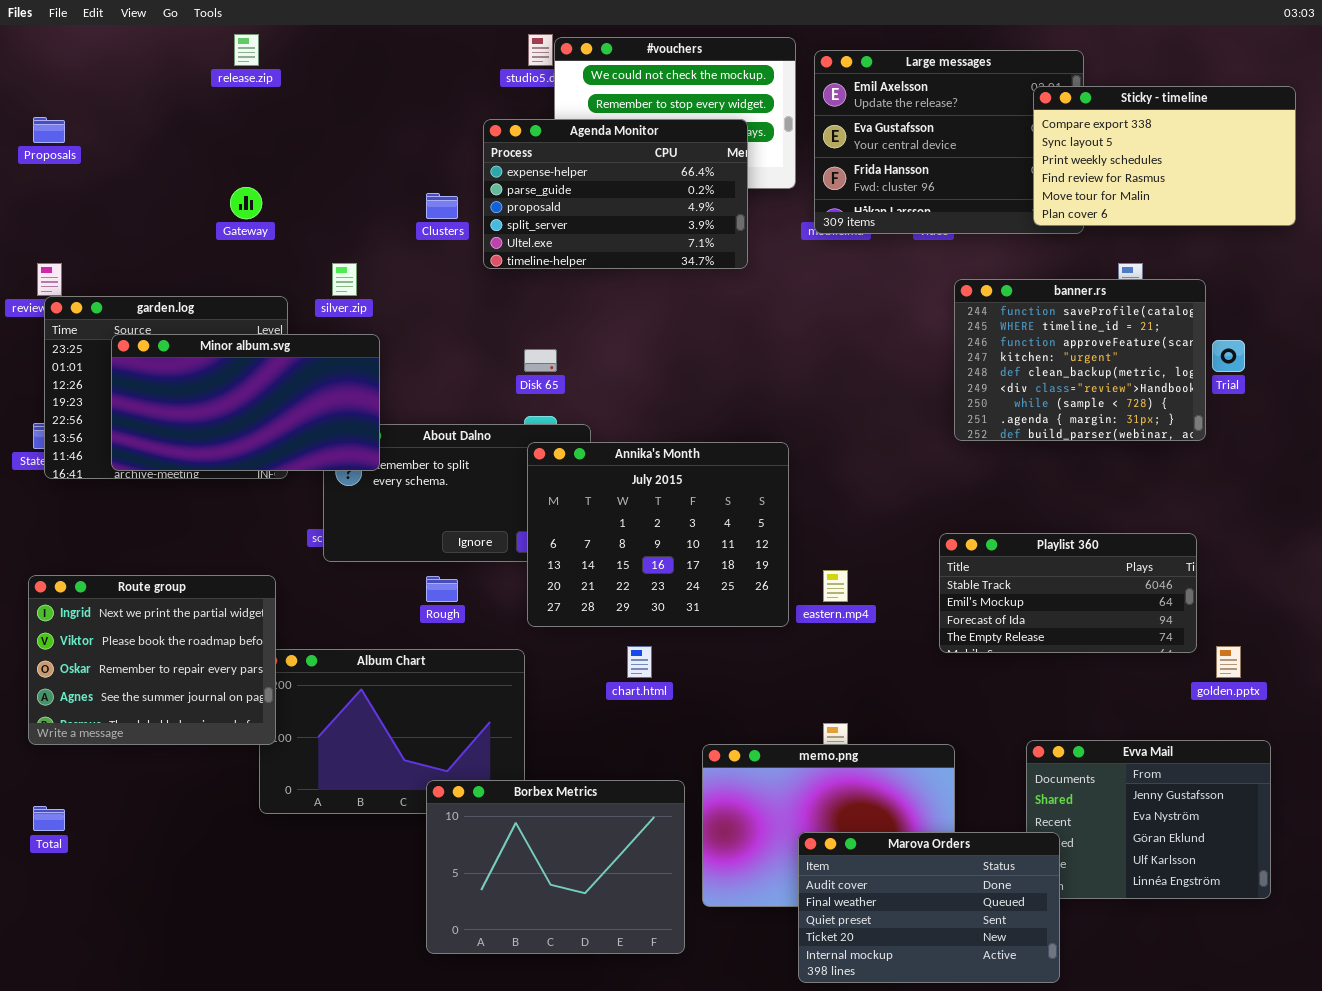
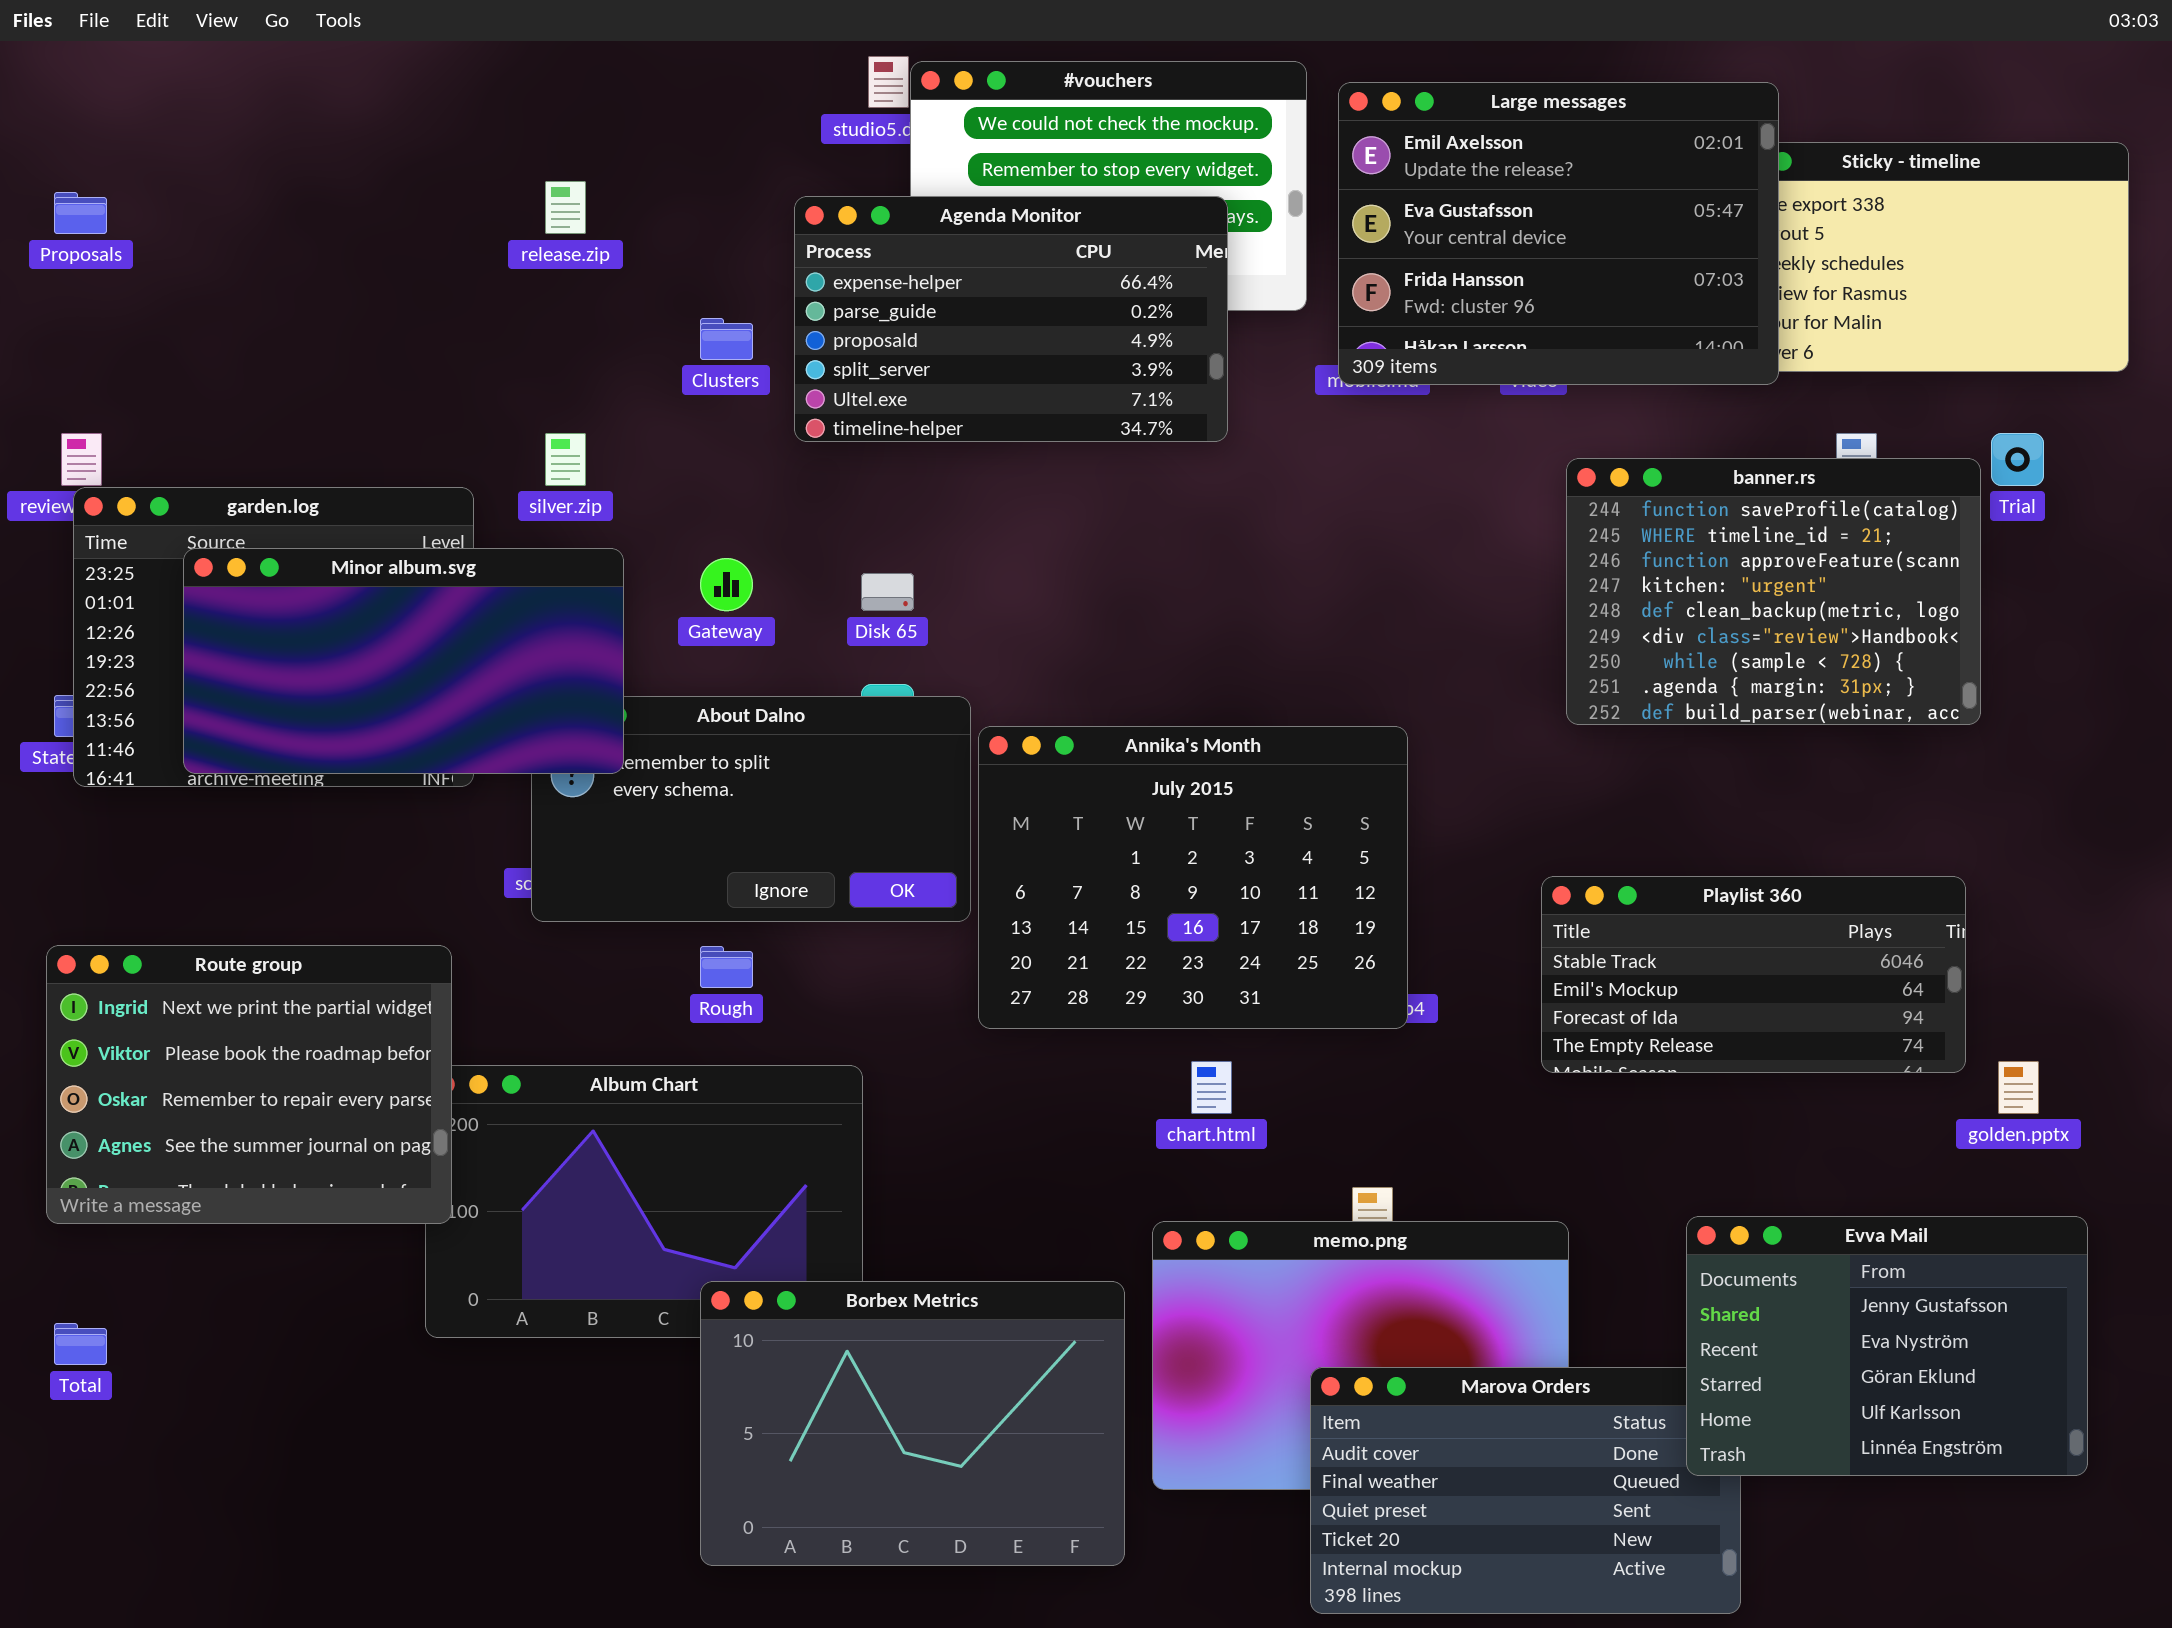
release.zip: [234,34,259,66] -> [545,181,586,234], moved
Large messages: [814,50,1084,234] -> [1338,82,1779,385], raised
Gateway: [230,187,262,219] -> [700,558,753,611], moved
Trial: [1212,340,1245,372] -> [1991,433,2044,486], moved
Annika's Month: [527,442,789,627] -> [978,726,1408,1029], moved
chart.html: [627,646,652,678] -> [1191,1061,1232,1114], moved
Evva Mail: [1026,740,1271,899] -> [1686,1216,2088,1476], raised

